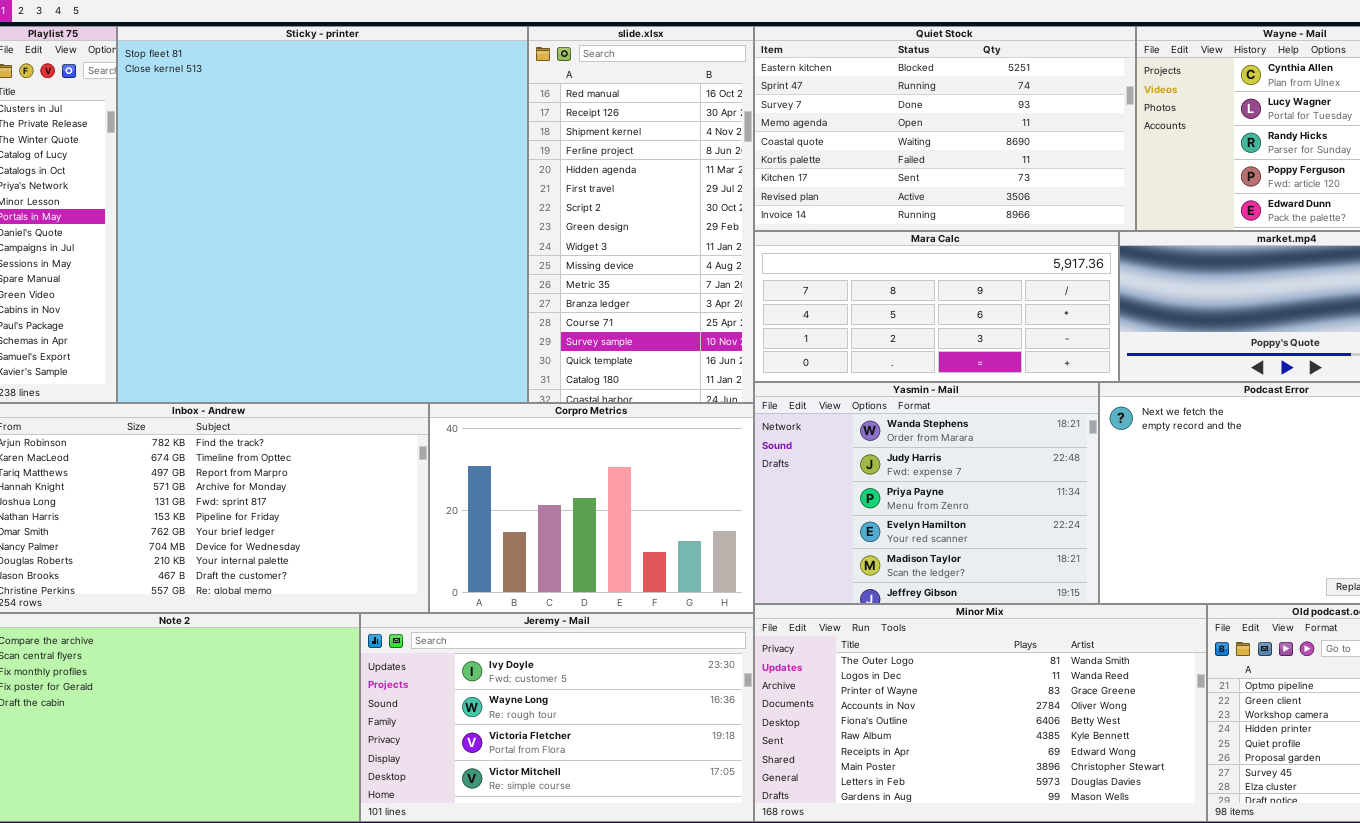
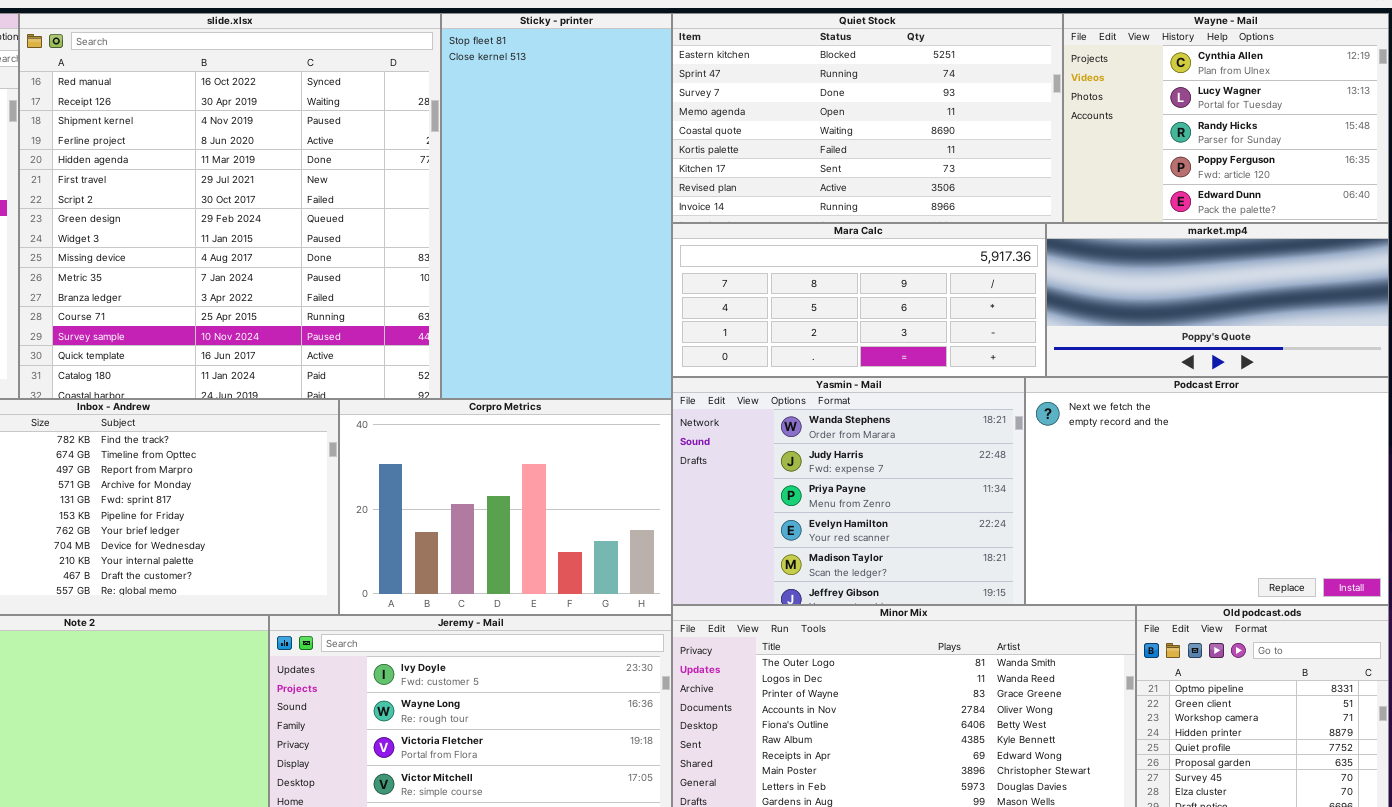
Sticky - printer: [117,26,528,403] -> [441,13,672,399], moved, resized
slide.xlsx: [528,26,754,403] -> [19,13,441,399], moved, resized

